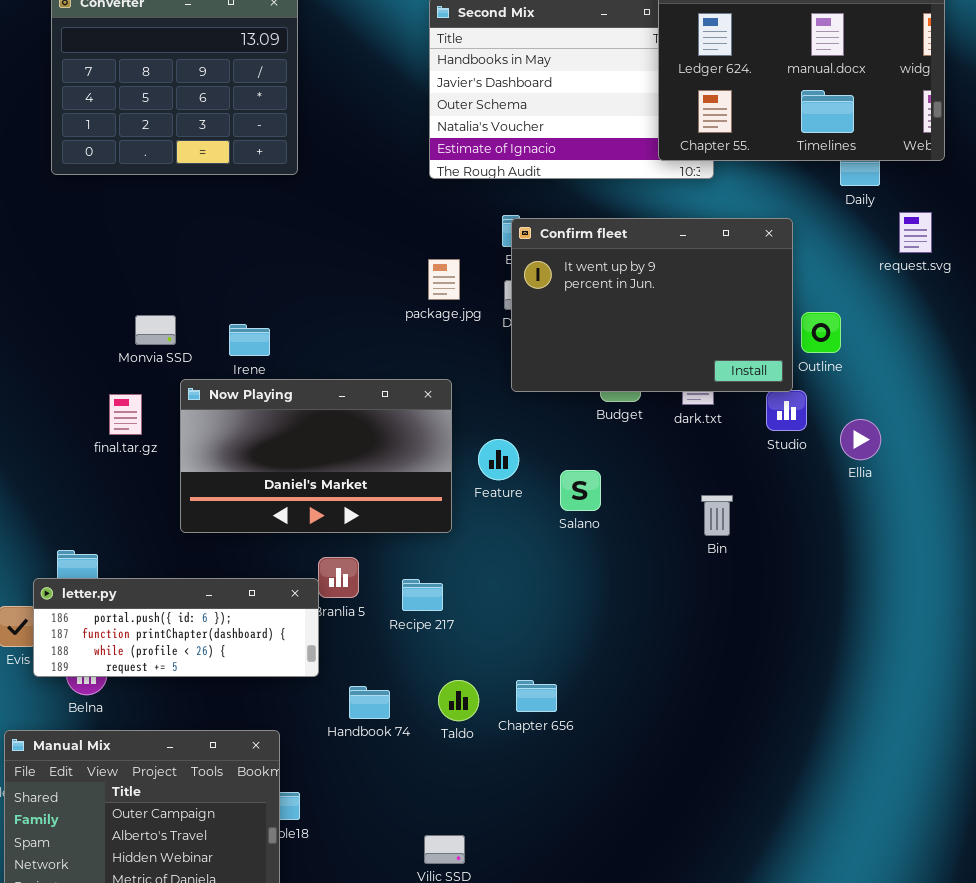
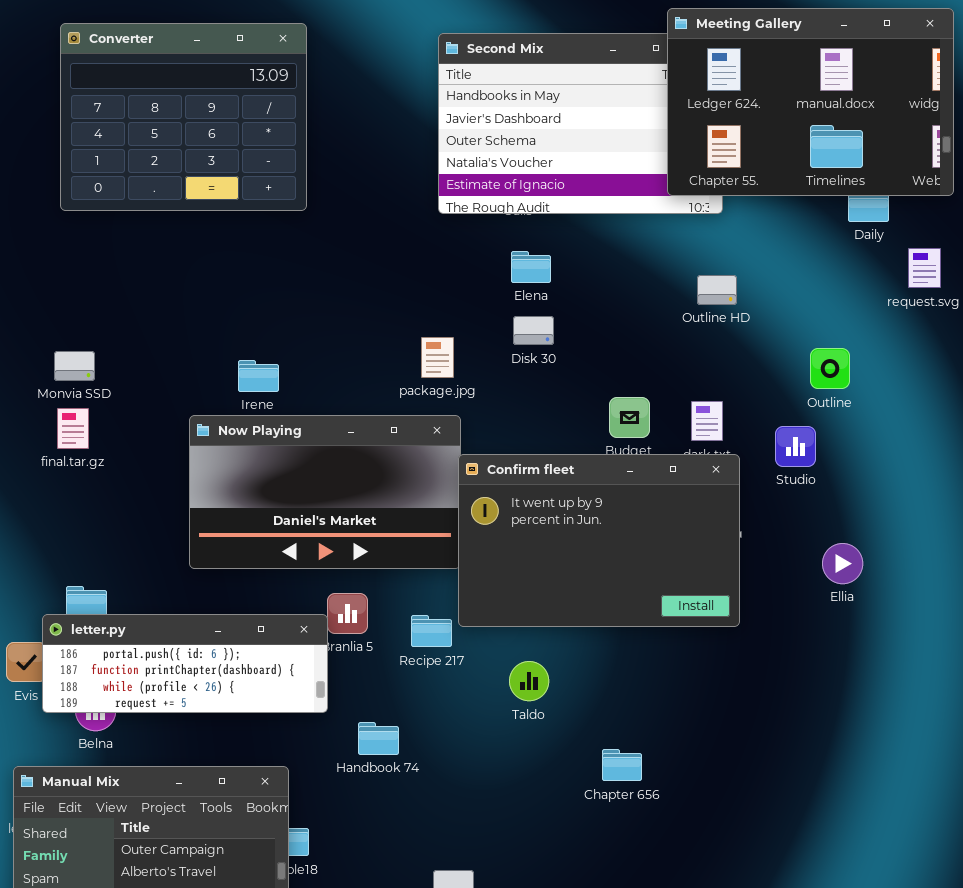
Confirm fleet: [511,218,793,392] -> [458,454,740,627], moved
package.jpg: [428,259,460,300] -> [421,337,454,378], moved
Monvia SSD: [135,315,176,345] -> [54,351,95,381], moved
final.tar.gz: [109,394,142,435] -> [57,408,89,449], moved
Ellia: [840,419,881,460] -> [822,543,863,584], moved
Taldo: [438,680,479,721] -> [509,661,549,701], moved
Chapter 656: [516,680,557,712] -> [602,749,642,781], moved

